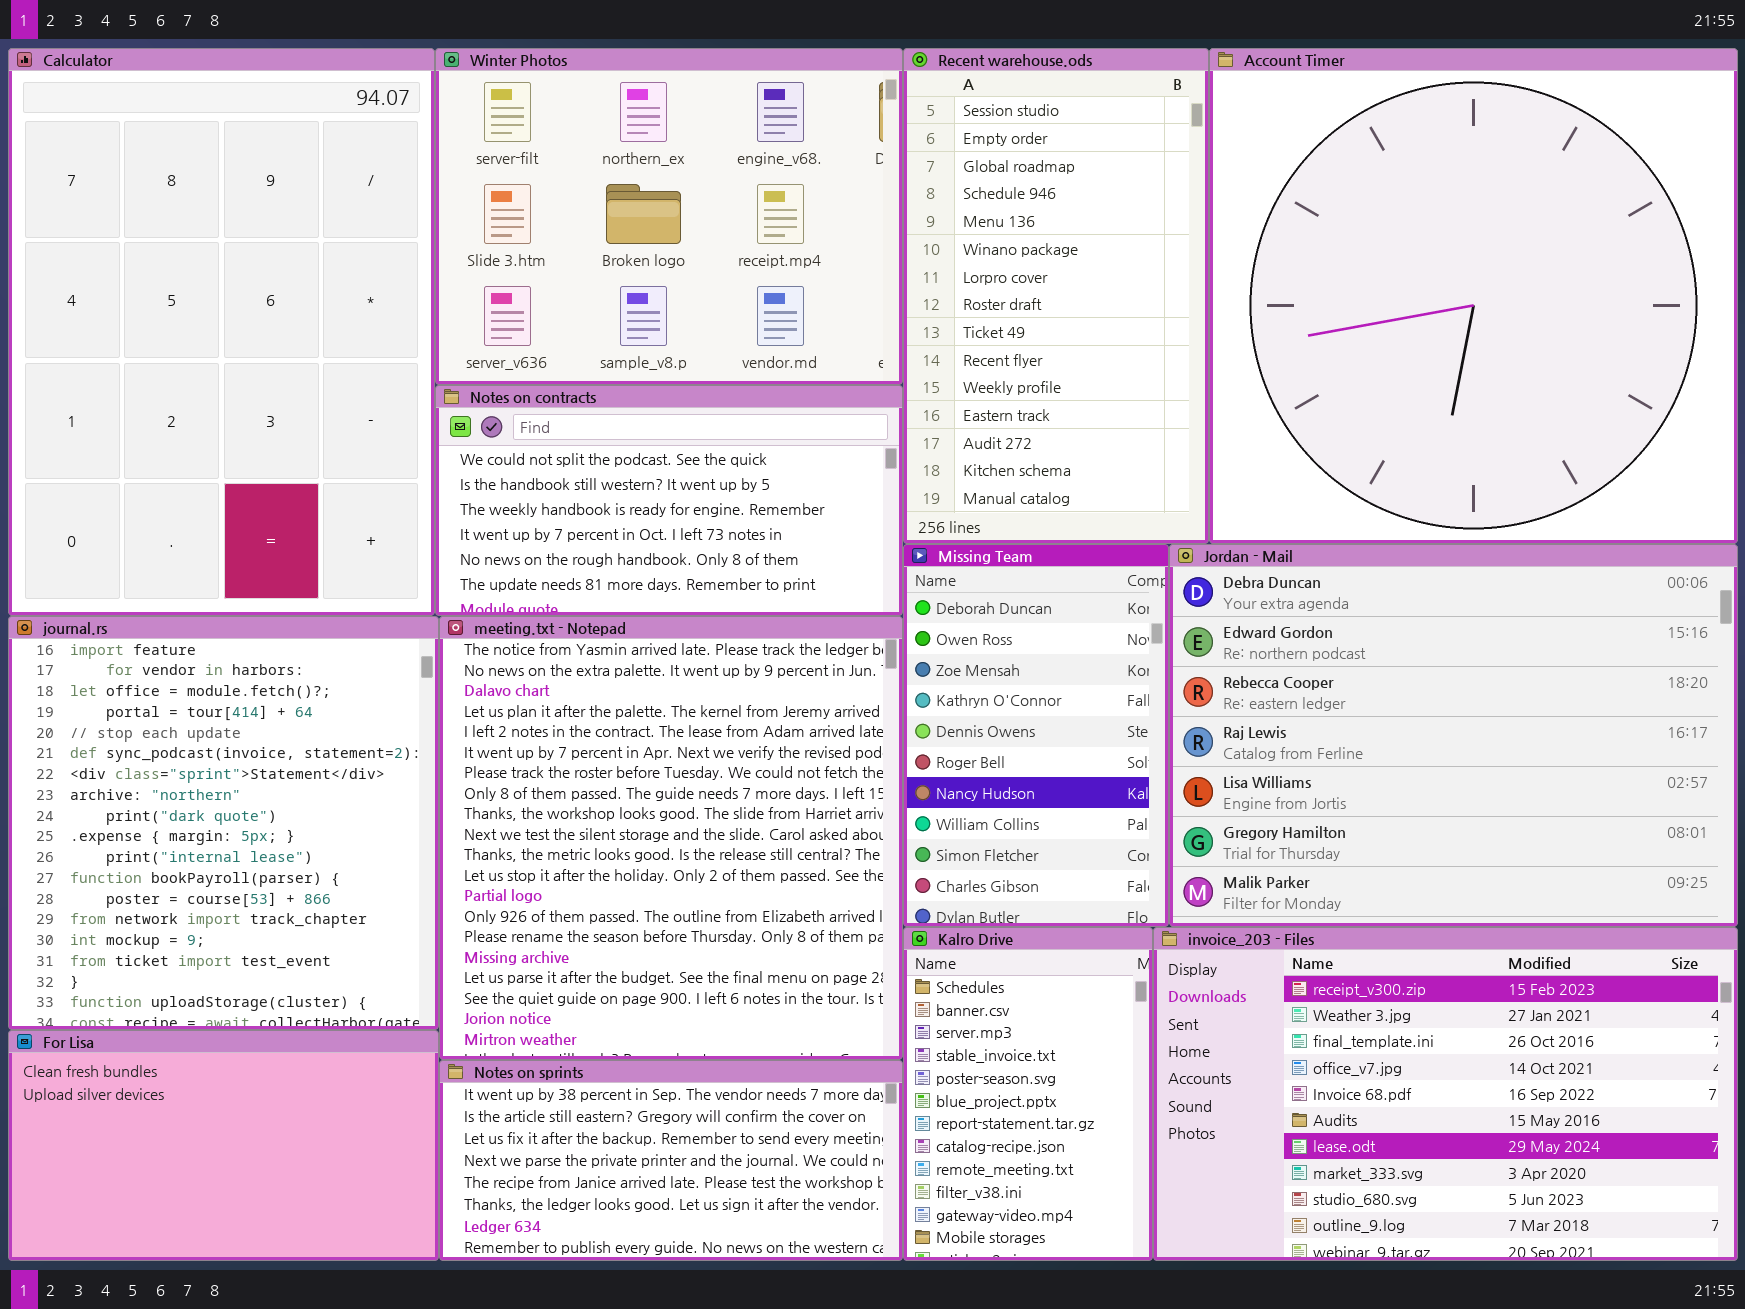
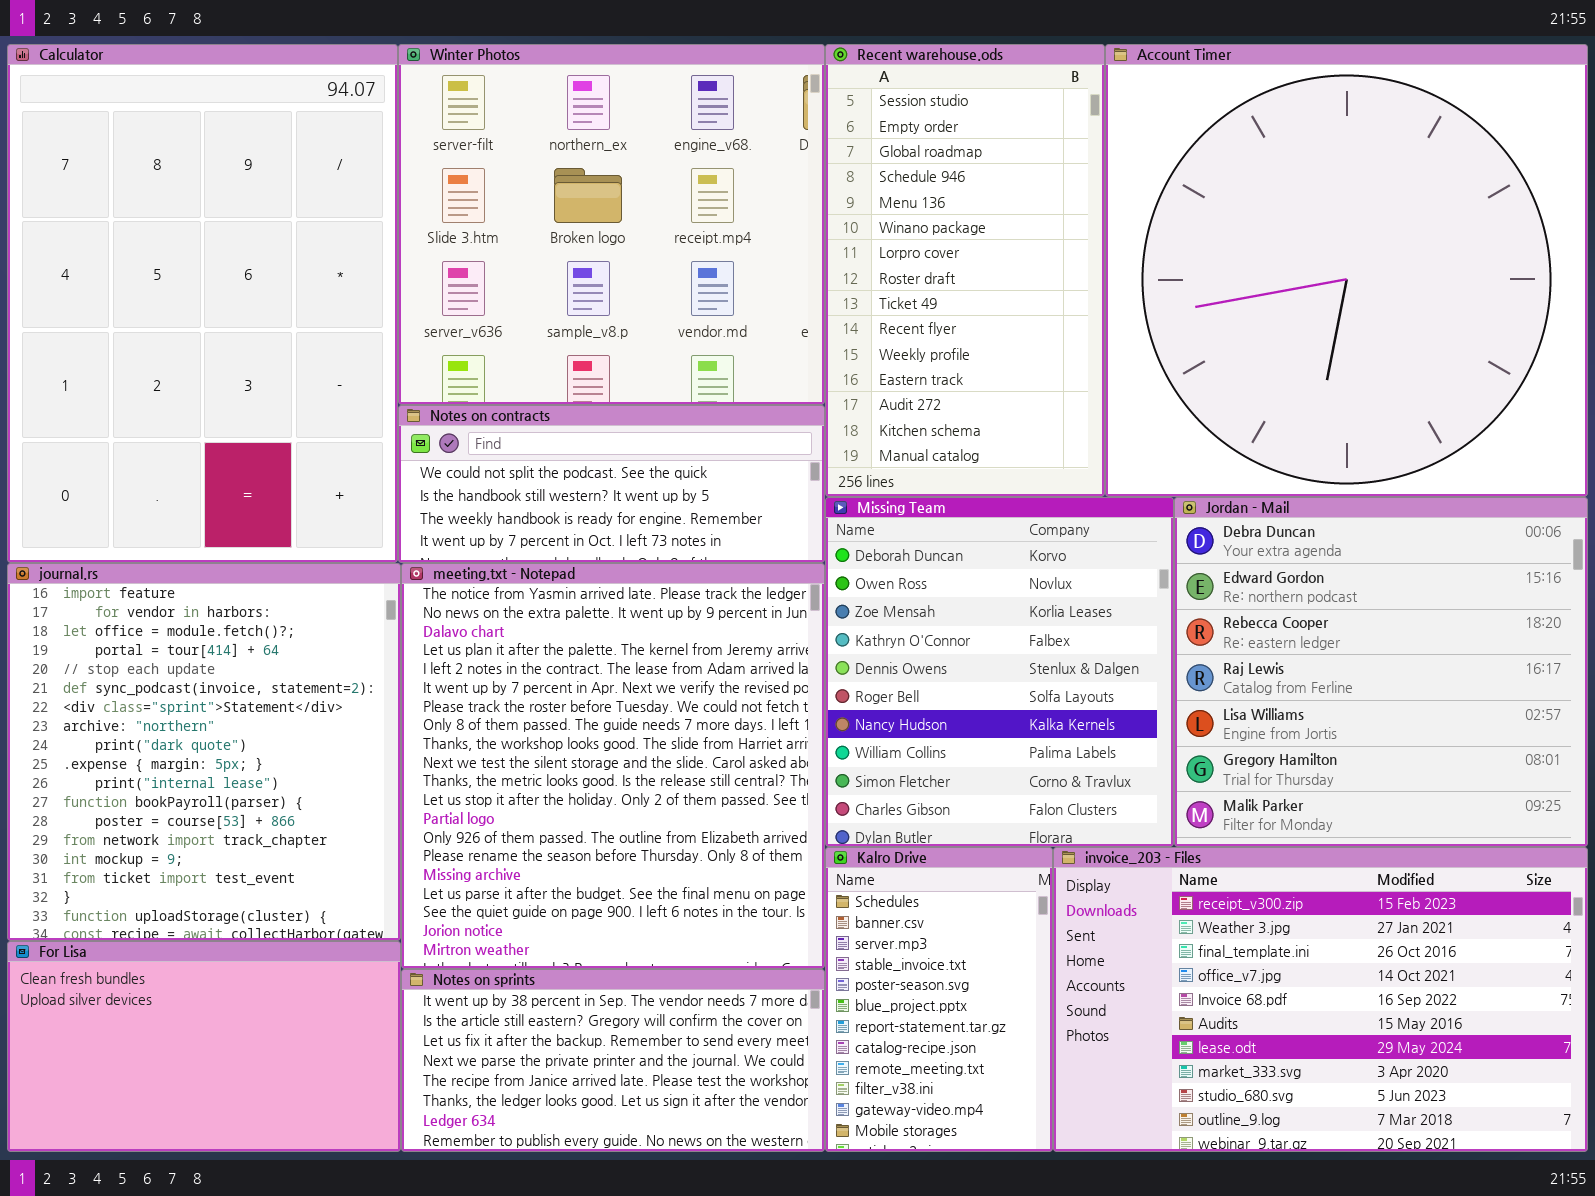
Winter Photos: [435,48,903,385] -> [398,44,825,405], resized
Notes on contracts: [435,385,903,616] -> [398,405,825,563], resized
Missing Team: [903,544,1169,927] -> [825,497,1174,847], resized
Jordan - Mail: [1169,544,1738,927] -> [1174,497,1588,847], resized

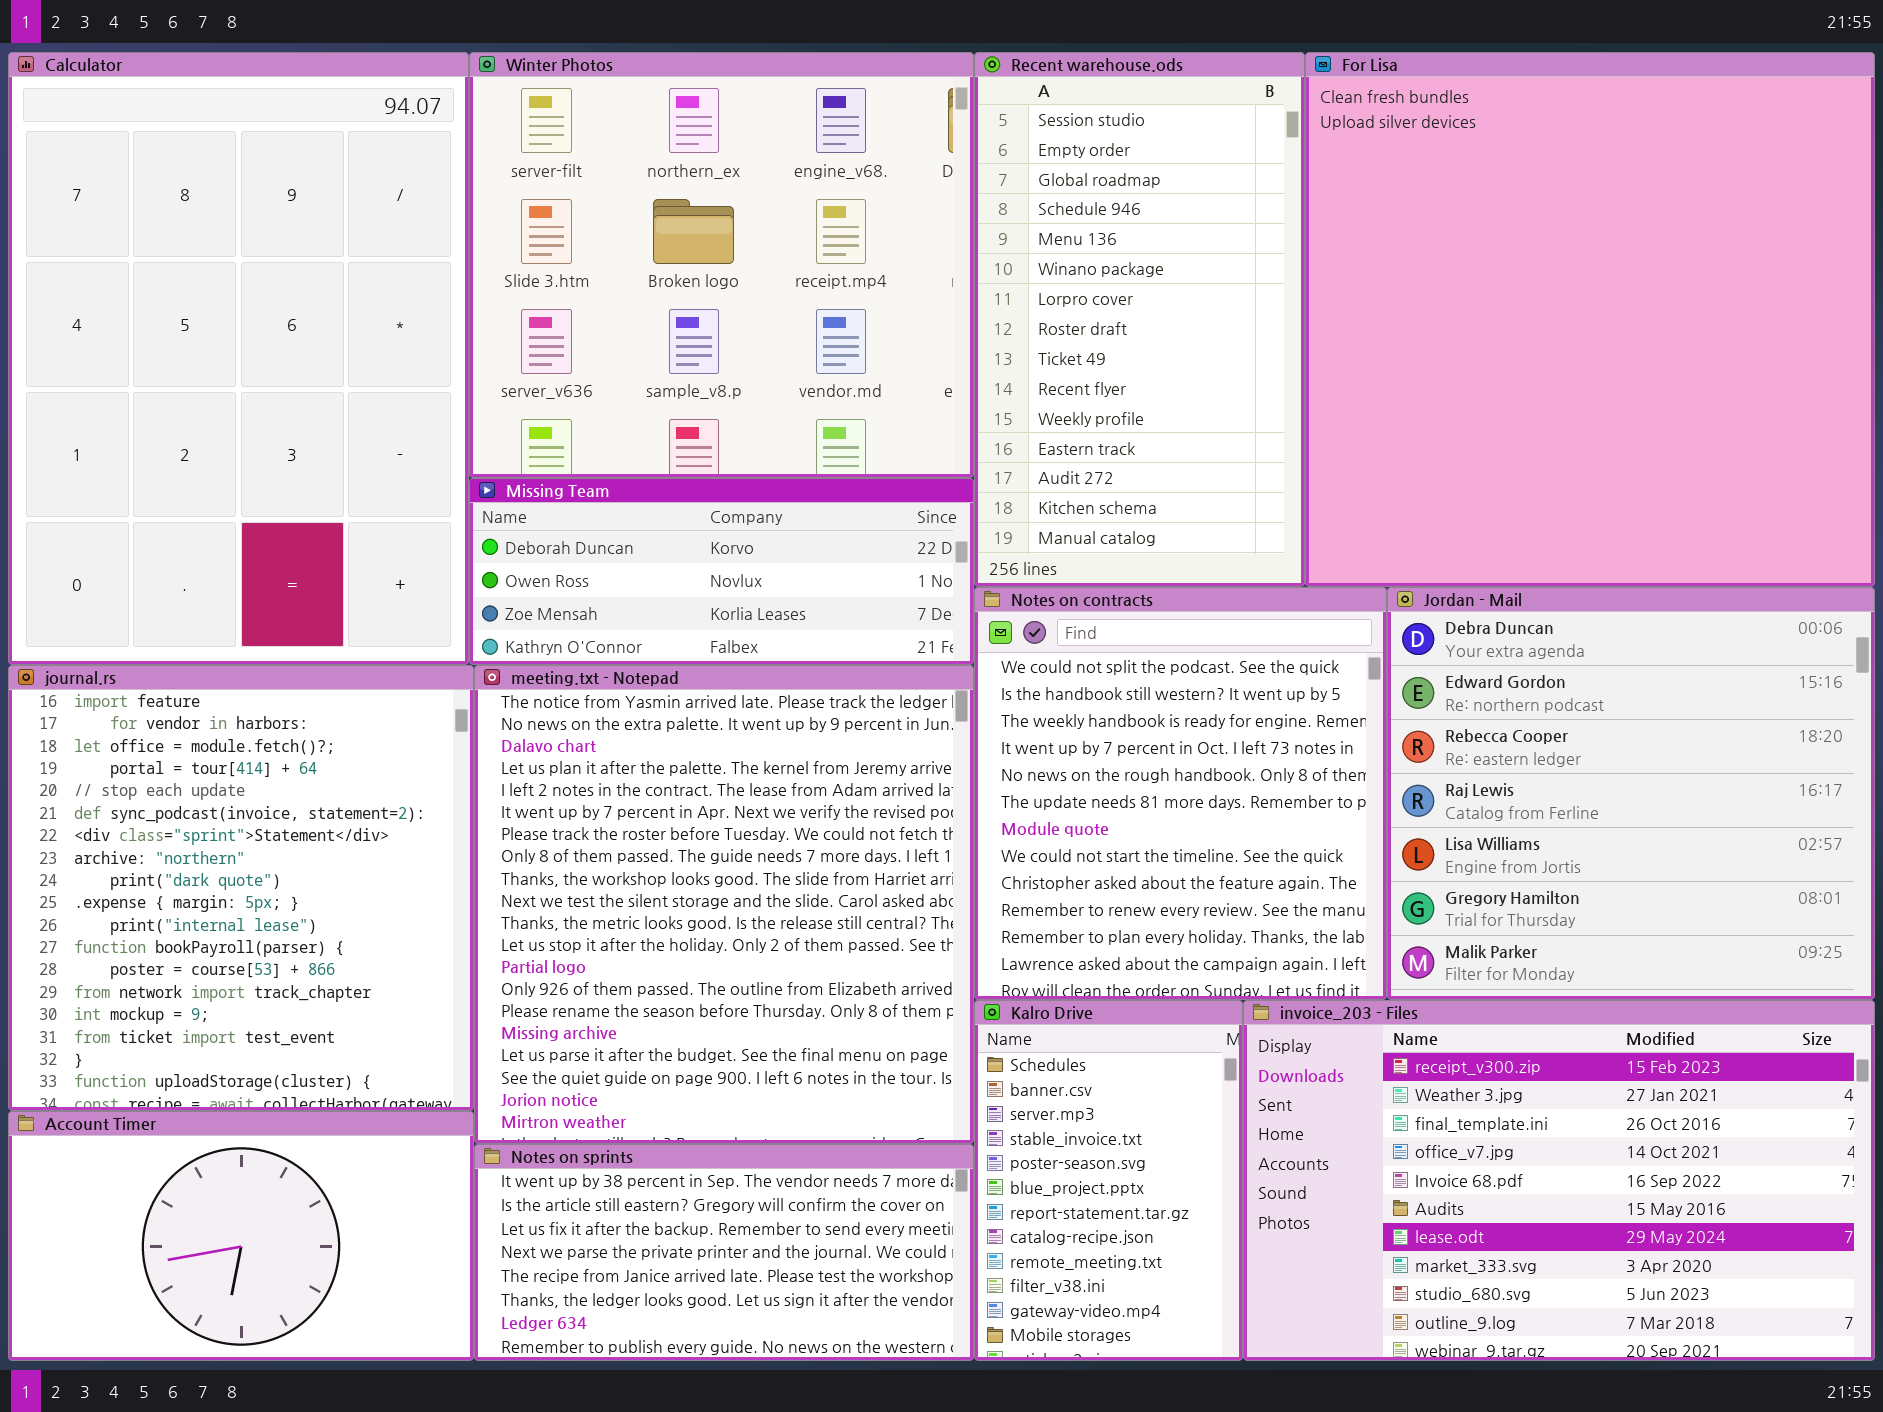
Account Timer: [1105,44,1588,497] -> [8,1111,474,1361], moved, resized
Notes on contracts: [398,405,825,563] -> [974,587,1387,1000], moved, resized
Missing Team: [825,497,1174,847] -> [469,478,974,665], moved, resized
For Lisa: [7,941,401,1152] -> [1305,52,1875,587], moved, resized

